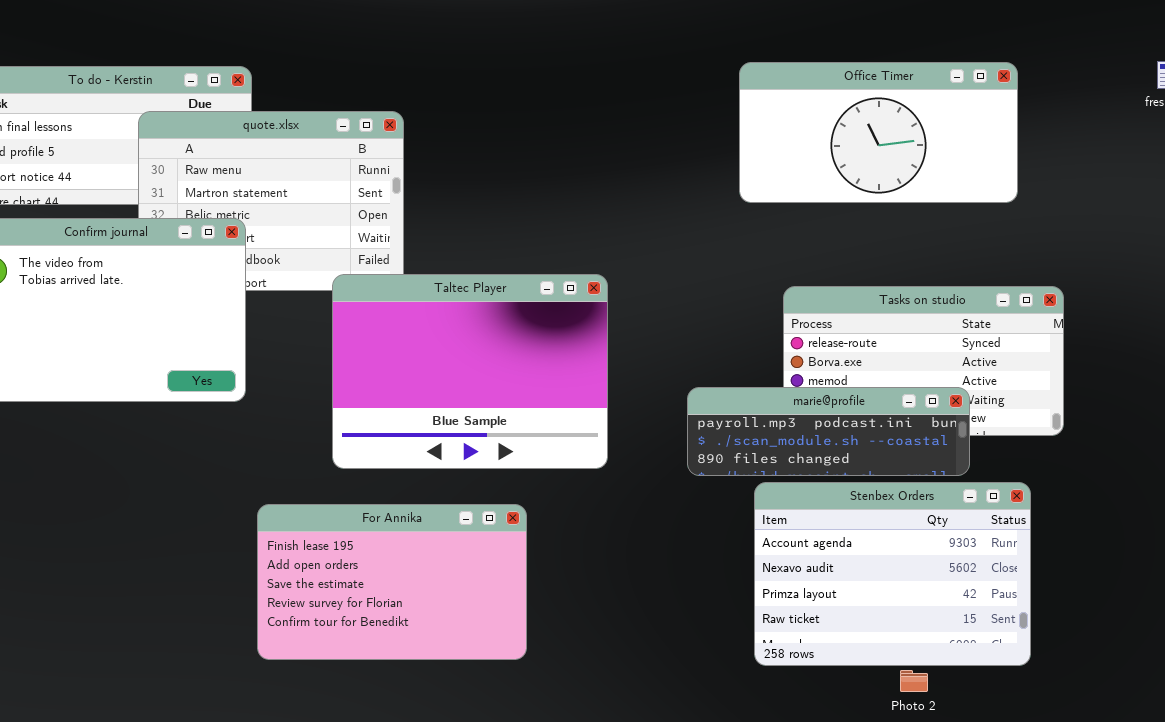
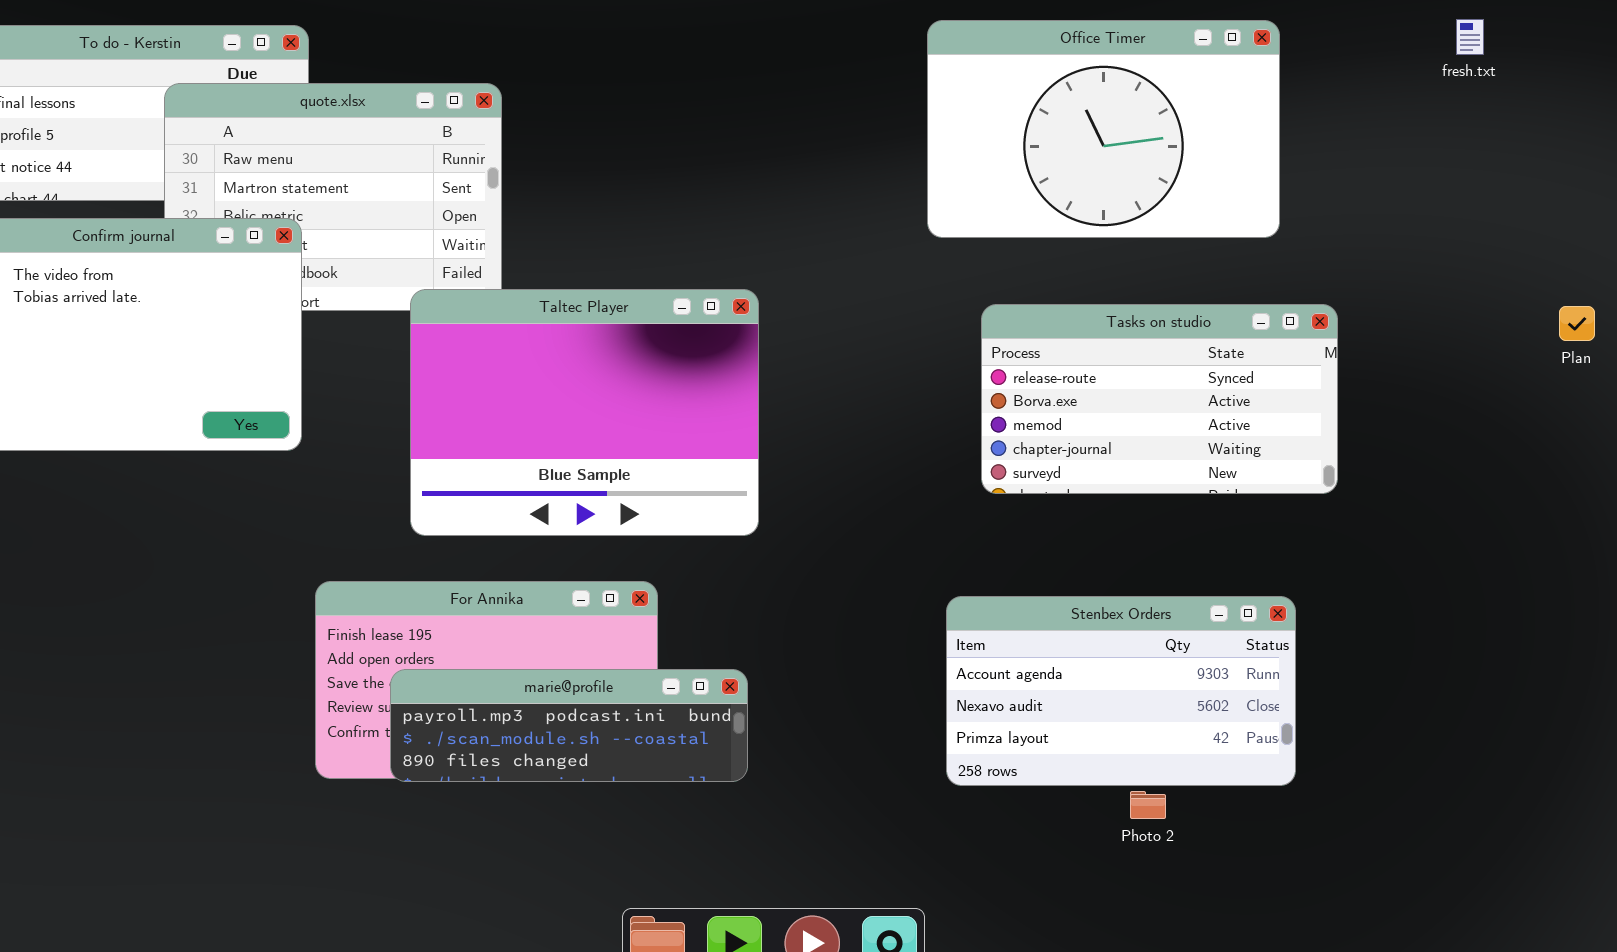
Office Timer: [739,62,1018,203] -> [927,20,1280,238], resized
marie@profile: [687,387,970,476] -> [390,669,748,782], moved
Stenbex Orders: [754,482,1031,666] -> [946,596,1296,786], resized

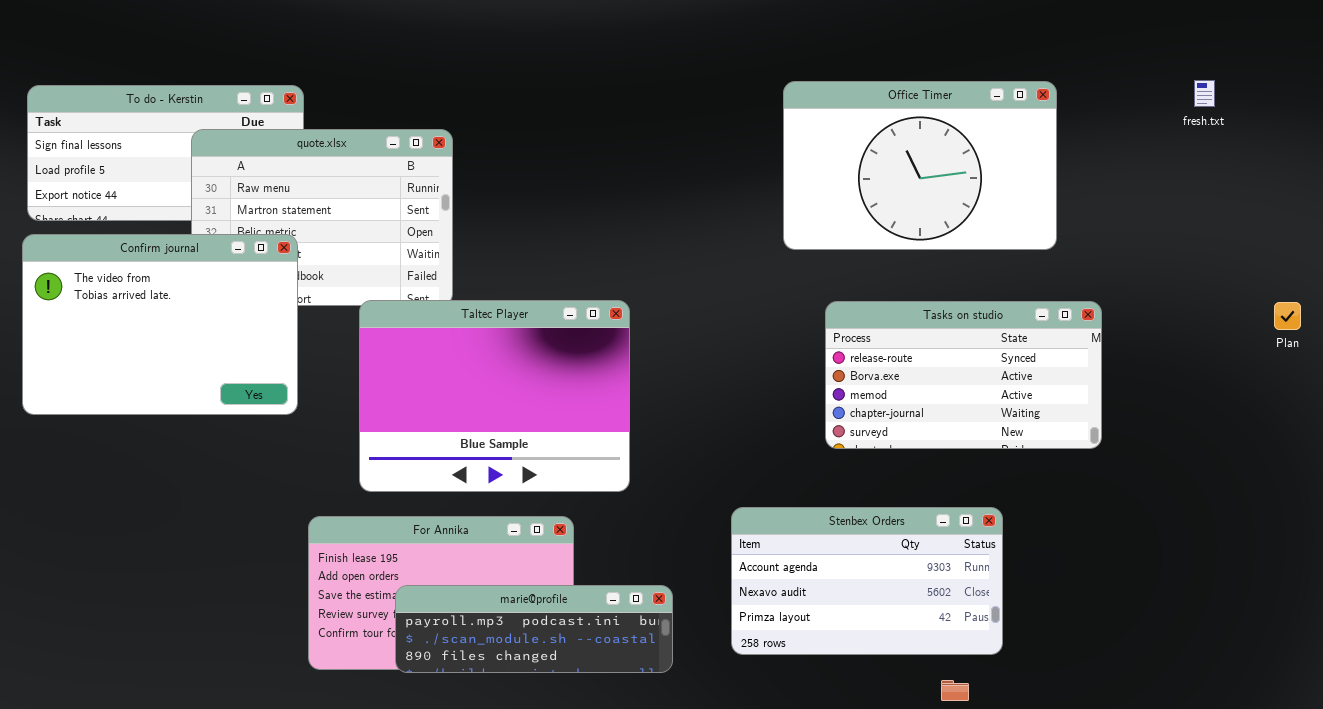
Taltec Player: [410,289,759,536] -> [359,300,630,492], moved
Stenbex Orders: [946,596,1296,786] -> [731,507,1003,655], moved
marie@profile: [390,669,748,782] -> [395,585,673,673], moved

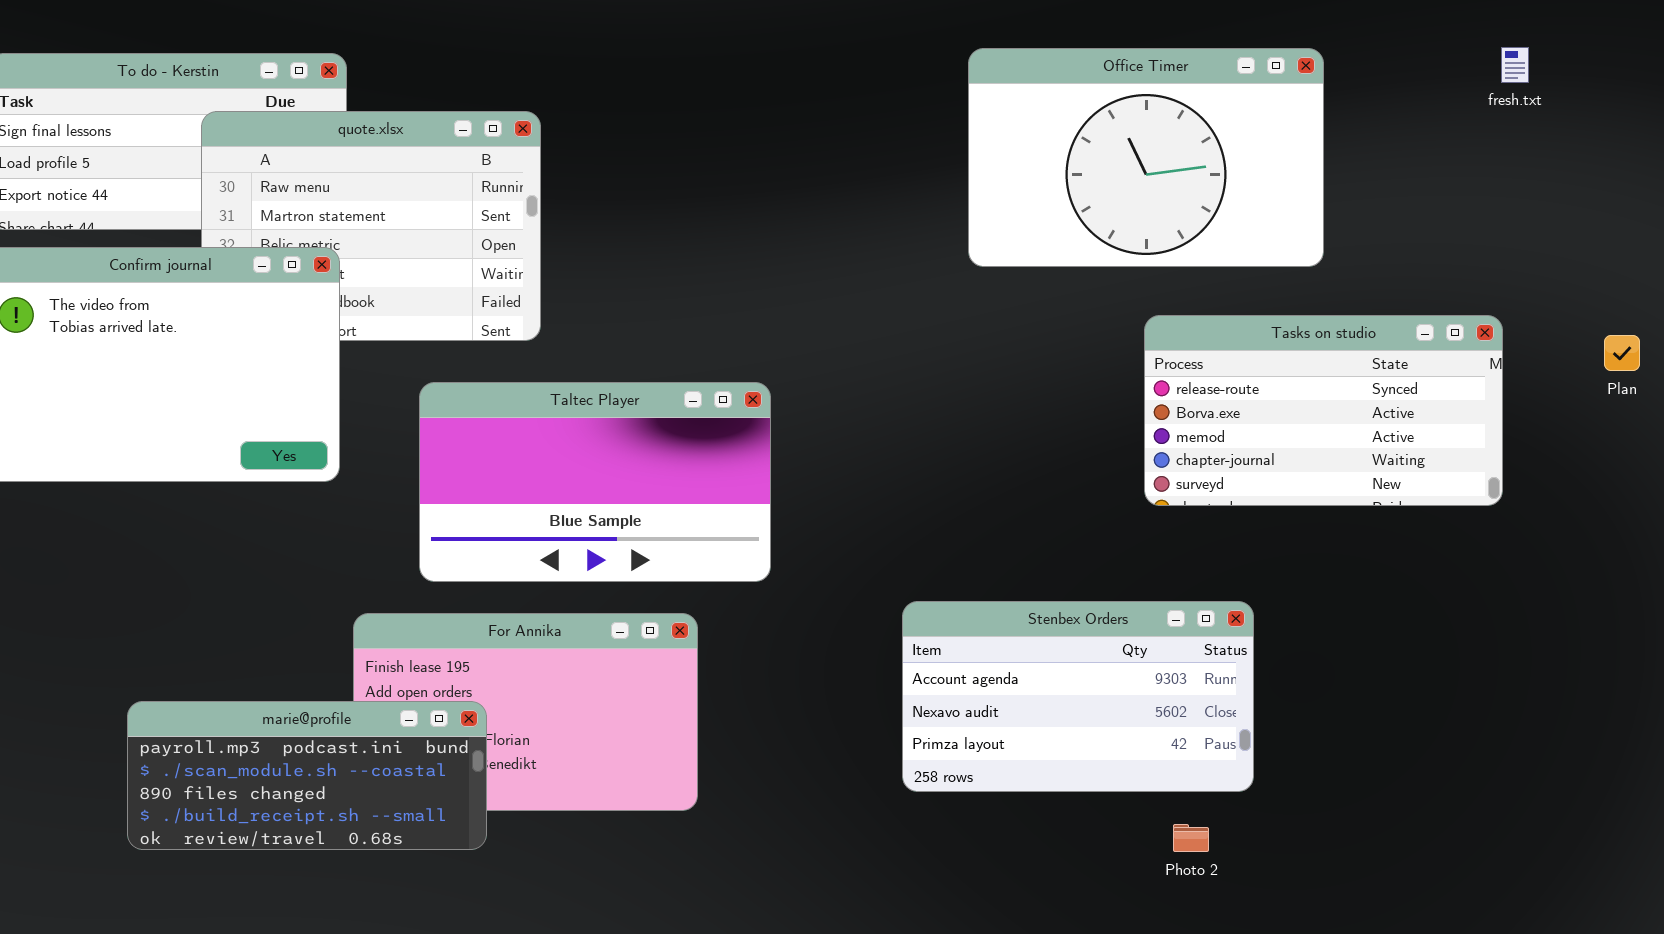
Taltec Player: [359,300,630,492] -> [419,382,771,582], resized
Tasks on studio: [825,301,1102,449] -> [1144,315,1503,506], moved
marie@profile: [395,585,673,673] -> [127,701,487,850], moved, resized

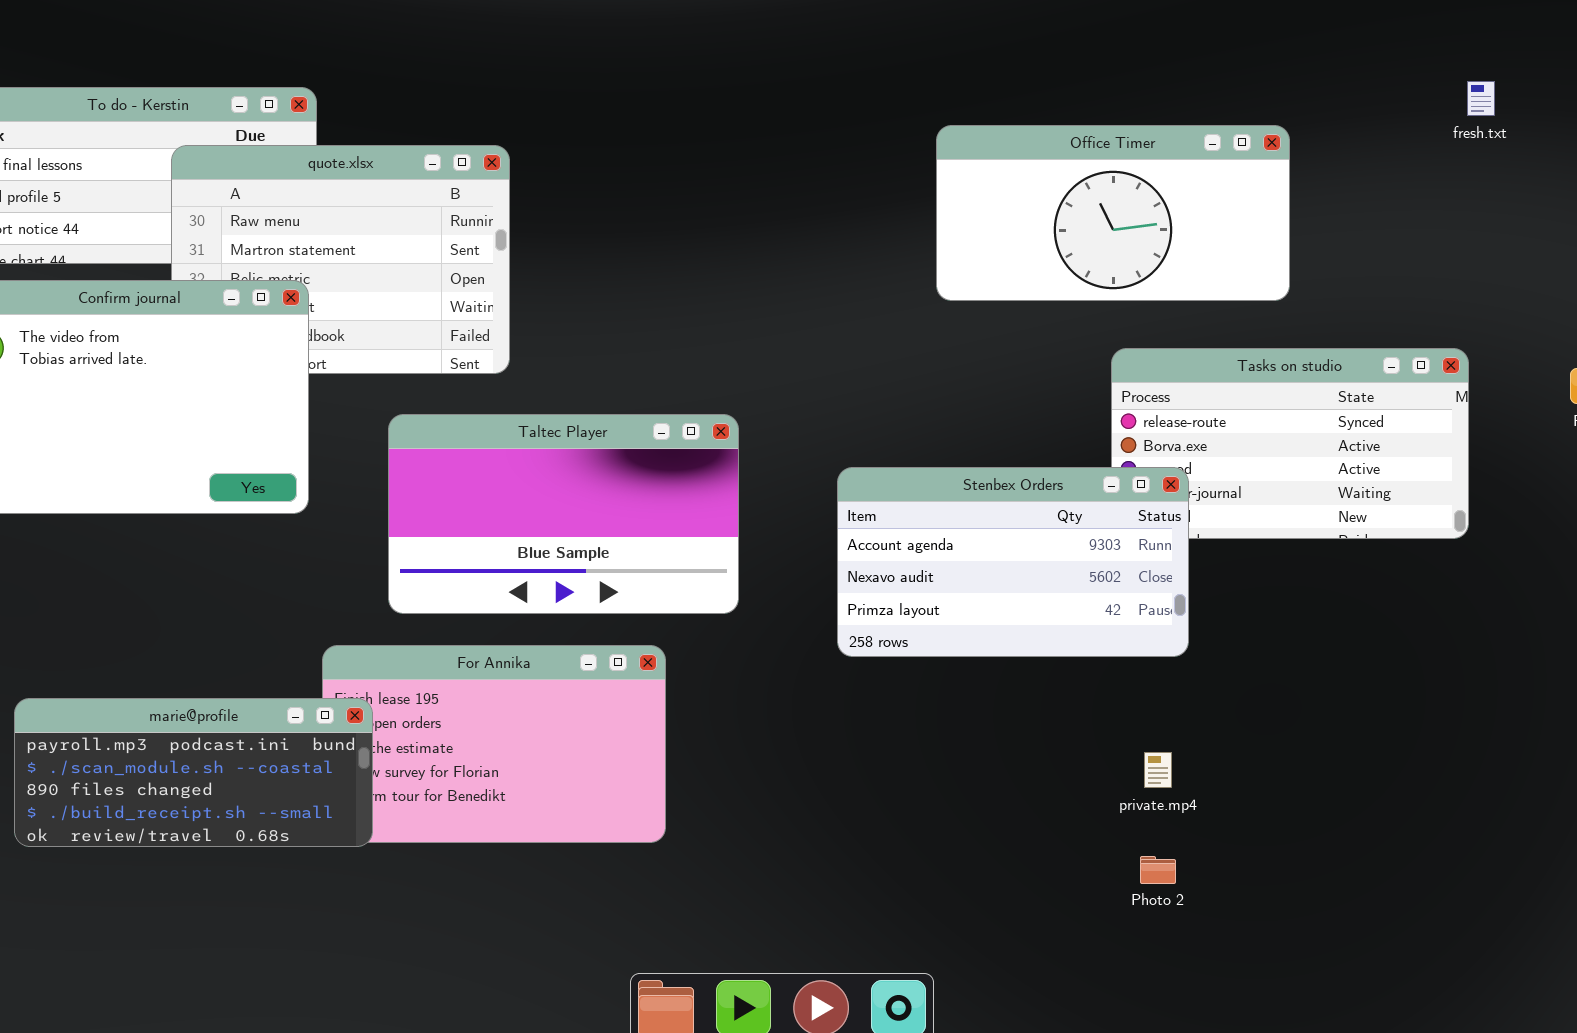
Office Timer: [968,48,1324,267] -> [936,125,1290,301], resized
Stenbex Orders: [902,601,1254,792] -> [837,467,1189,657], moved
marie@profile: [127,701,487,850] -> [14,698,373,847], moved

